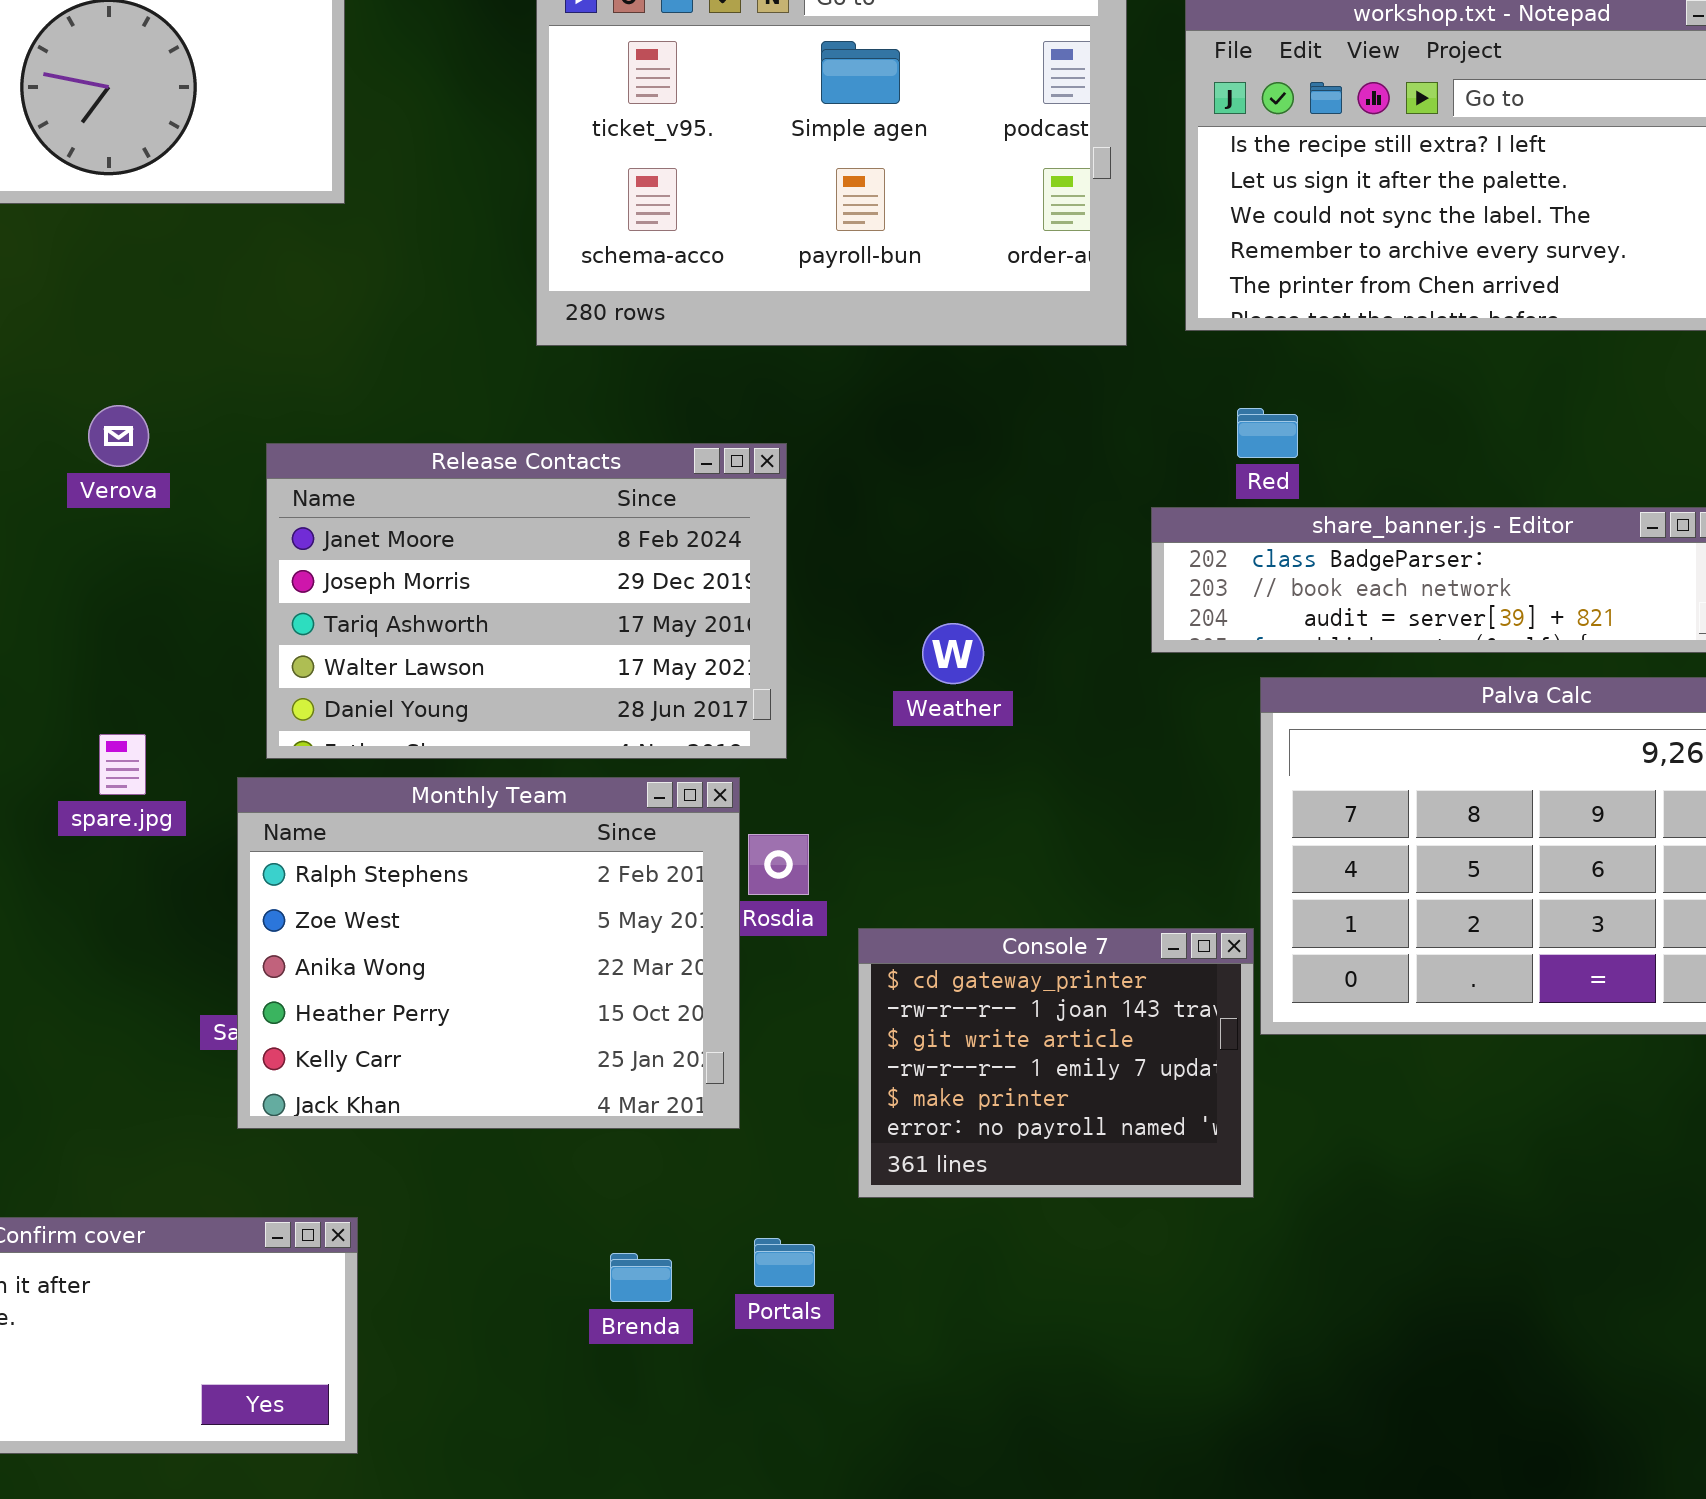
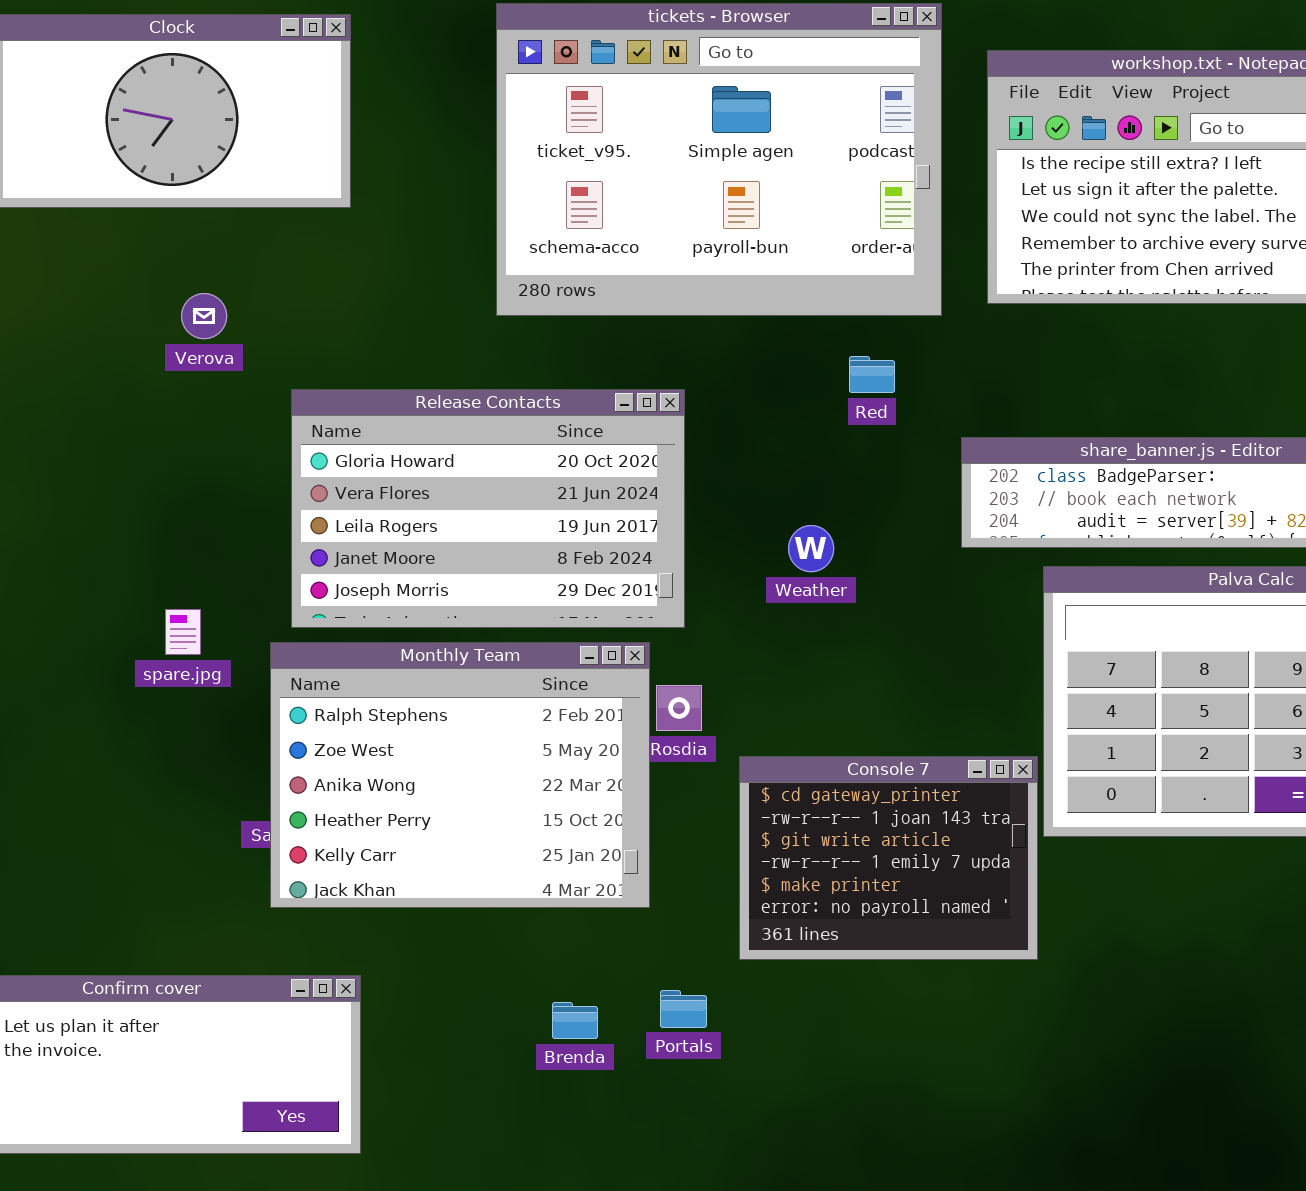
Verova: [88,405,149,467] -> [181,293,227,339], moved
Red: [1237,408,1298,458] -> [849,356,895,393], moved
Release Contacts: [266,443,787,759] -> [291,389,685,628], scrolled up 3 rows

